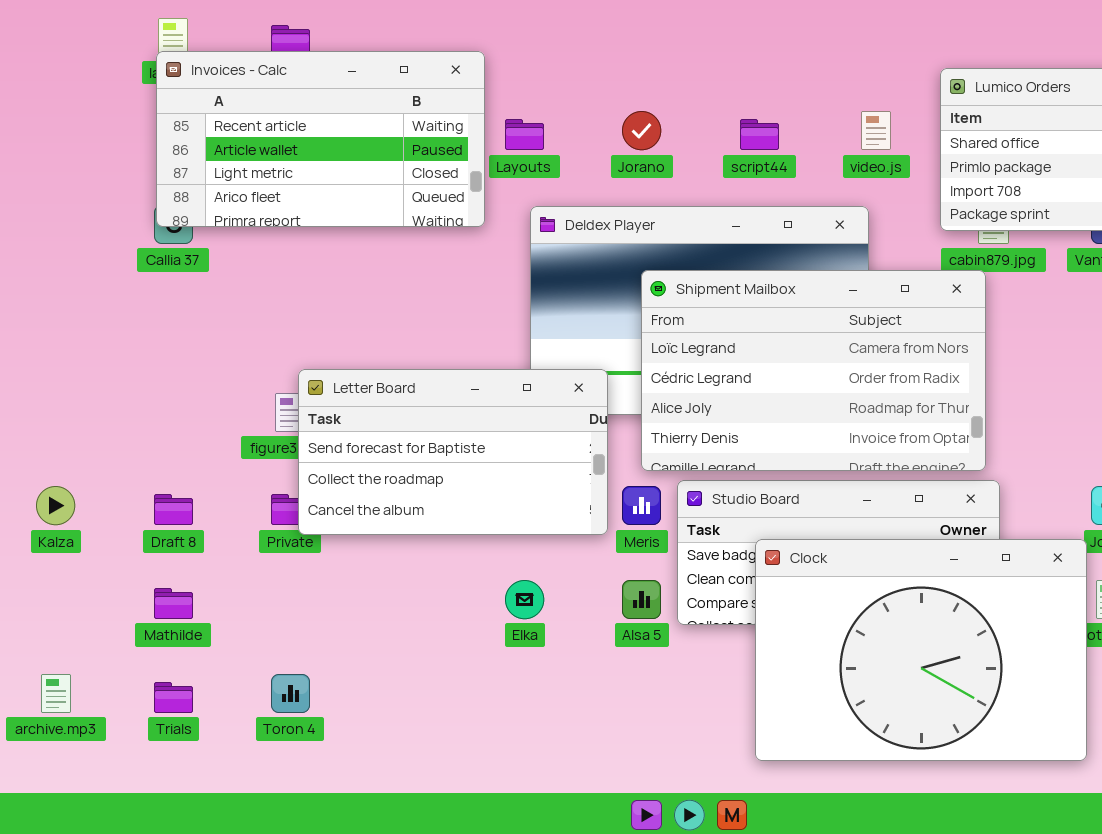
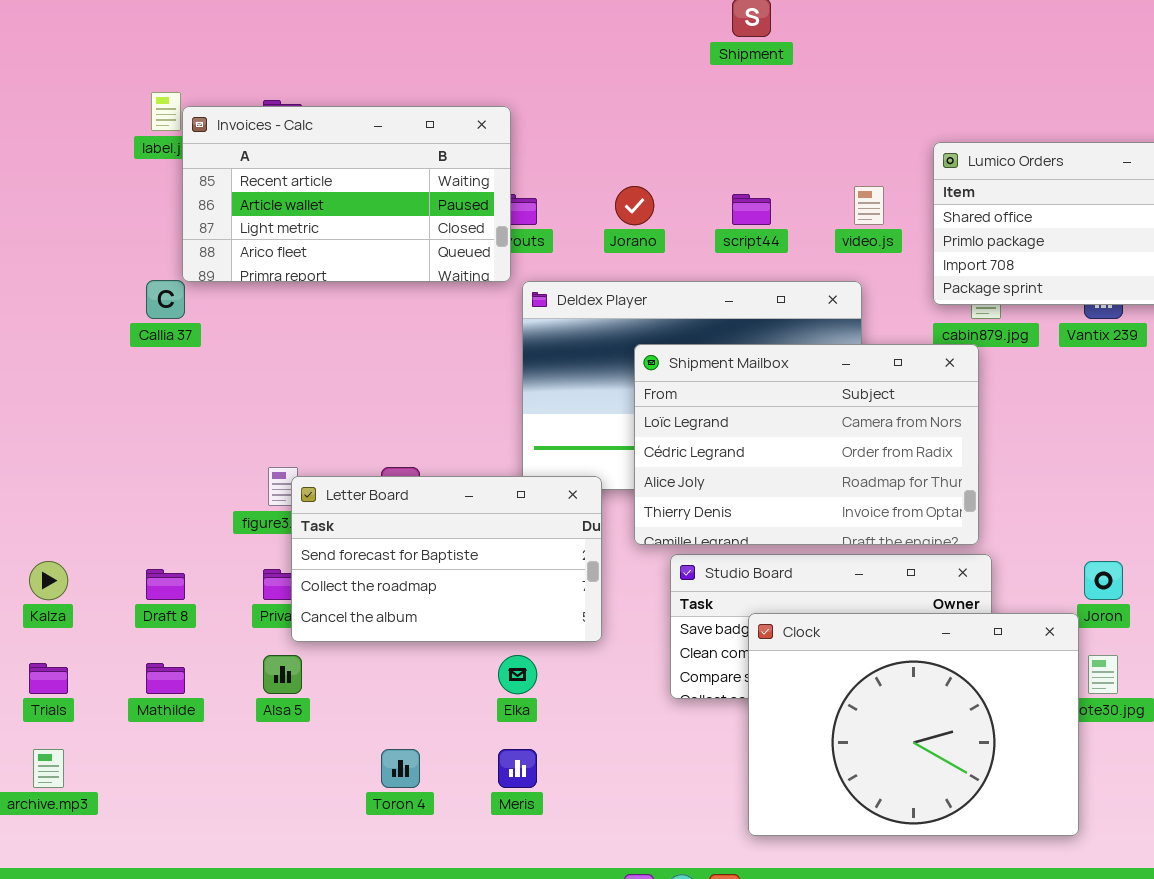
Invoices - Calc: [156,51,485,227] -> [182,106,511,282], moved
Letter Board: [298,369,608,535] -> [291,476,602,642], moved
Meris: [622,486,661,525] -> [498,749,537,788], moved
Alsa 5: [622,580,661,619] -> [263,655,302,694], moved
Toron 4: [271,674,310,713] -> [381,749,420,788], moved
Trials: [154,682,193,713] -> [29,663,68,694], moved

